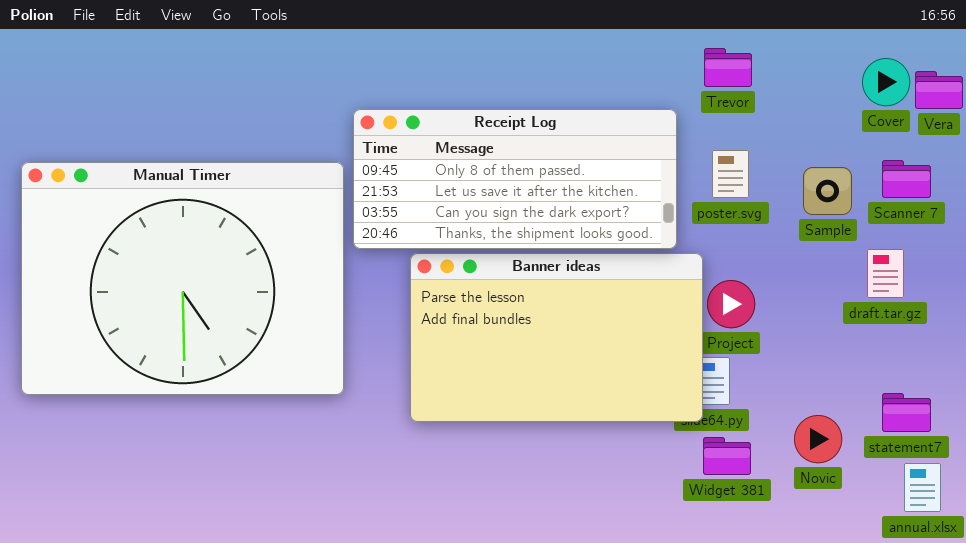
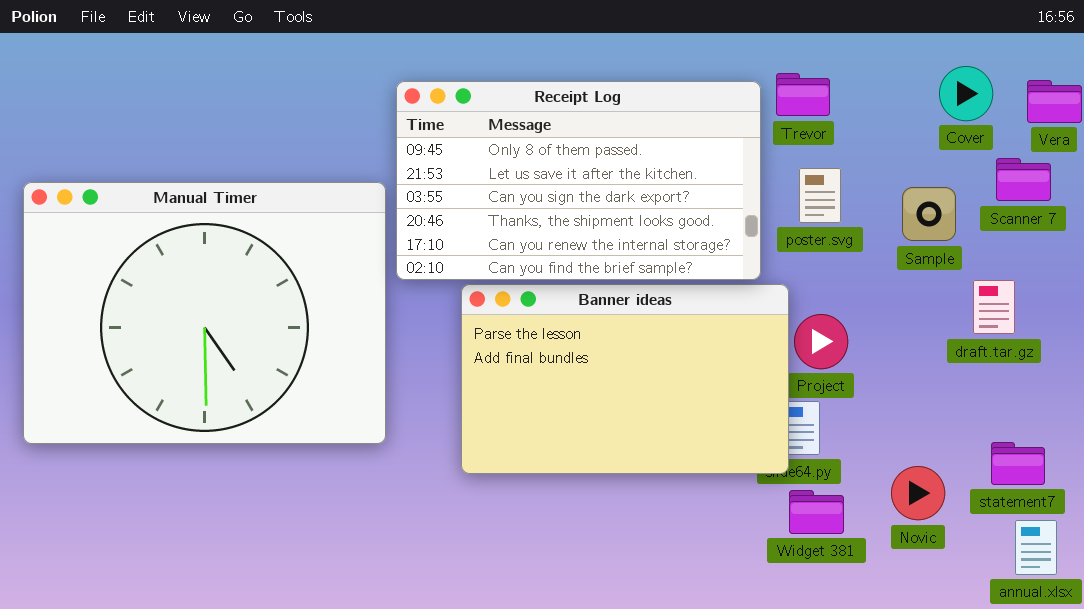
Trevor: [704,48,752,87] -> [776,73,830,116], moved
Cover: [862,58,910,106] -> [939,66,993,121], moved
Receipt Log: [353,109,677,249] -> [396,81,761,280], resized
Scanner 7: [882,160,931,198] -> [996,158,1051,201], moved

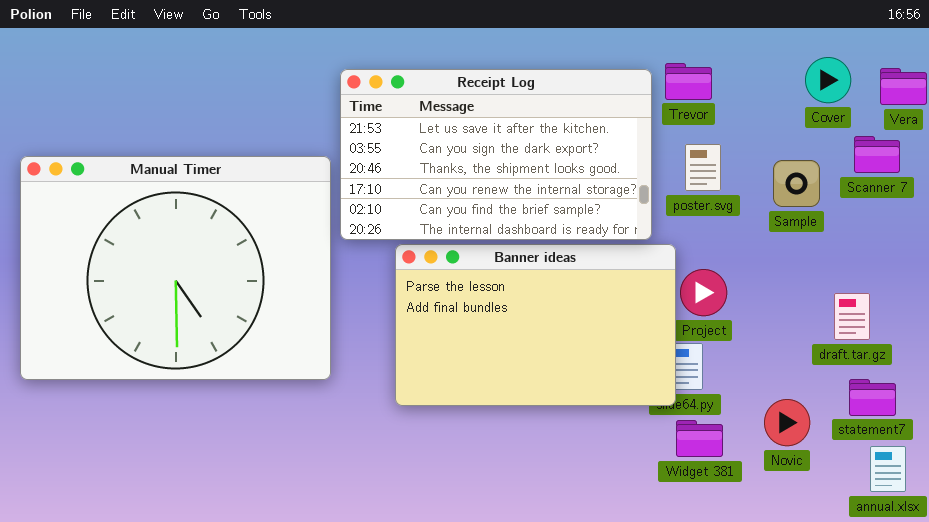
Receipt Log: [396,81,761,280] -> [340,69,652,240], scrolled down 1 row
draft.tar.gz: [973,280,1015,334] -> [834,293,870,340], moved

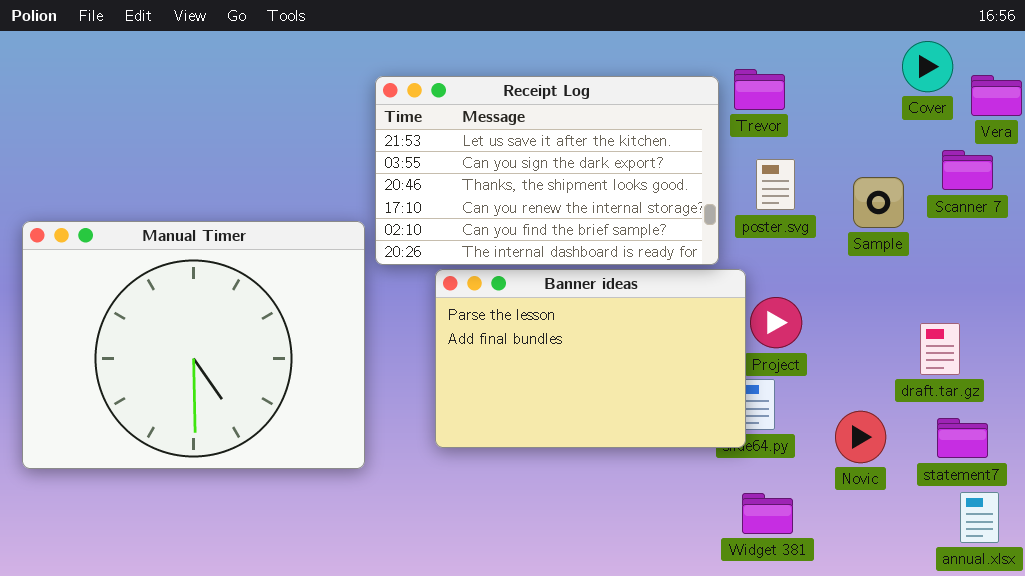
Cover: [805,57,851,103] -> [902,41,953,92], moved
Manual Timer: [20,156,331,380] -> [22,221,365,469], moved
Novic: [764,399,810,446] -> [835,411,886,463], moved
Widget 381: [676,420,723,457] -> [742,493,793,534], moved

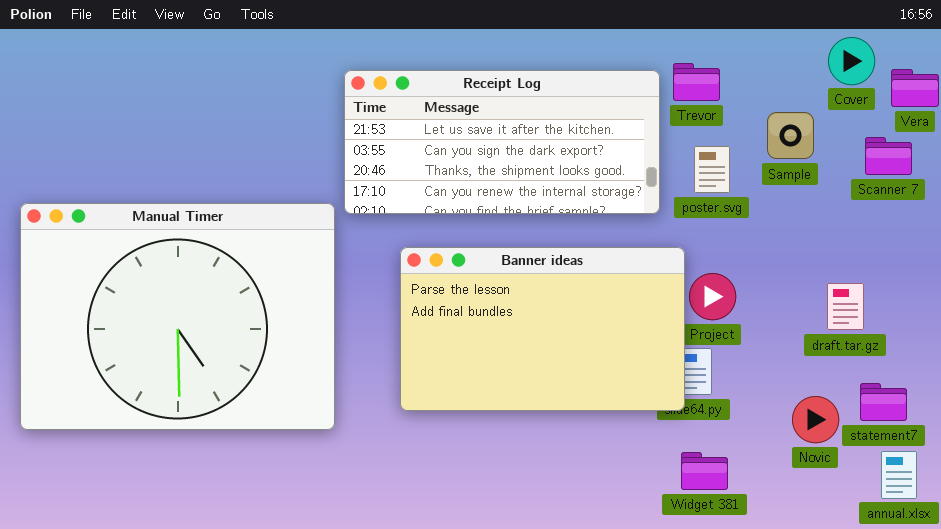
Receipt Log: [375,76,719,265] -> [344,70,660,214], resized
Sample: [853,177,904,228] -> [767,112,814,159], moved
draft.tar.gz: [920,323,960,375] -> [827,283,864,330], moved
Novic: [835,411,886,463] -> [792,396,839,443], moved

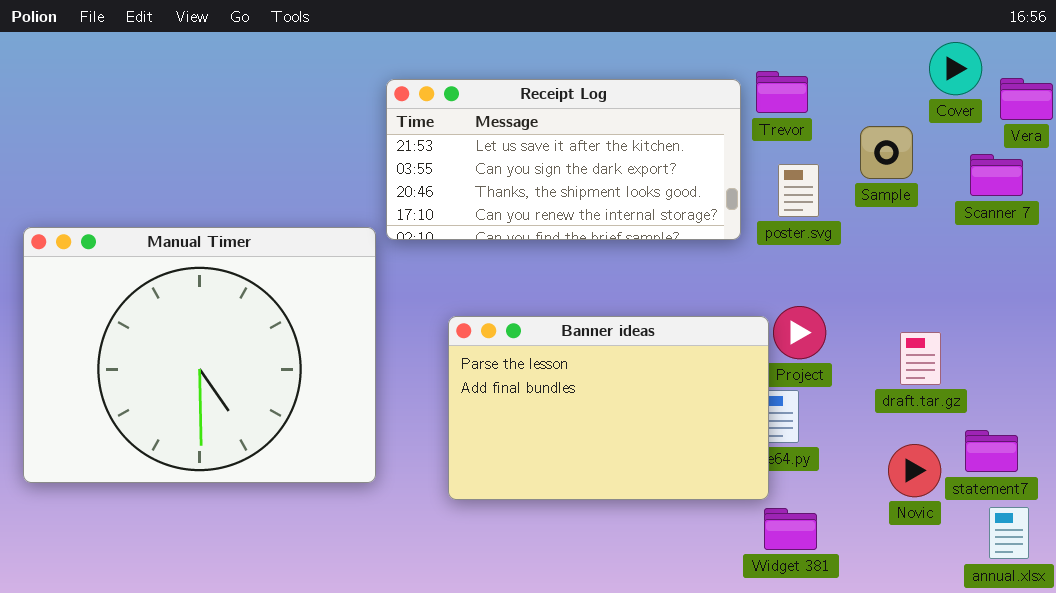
Banner ideas: [400,247,685,411] -> [448,316,769,500], moved
draft.tar.gz: [827,283,864,330] -> [900,332,941,385], moved

